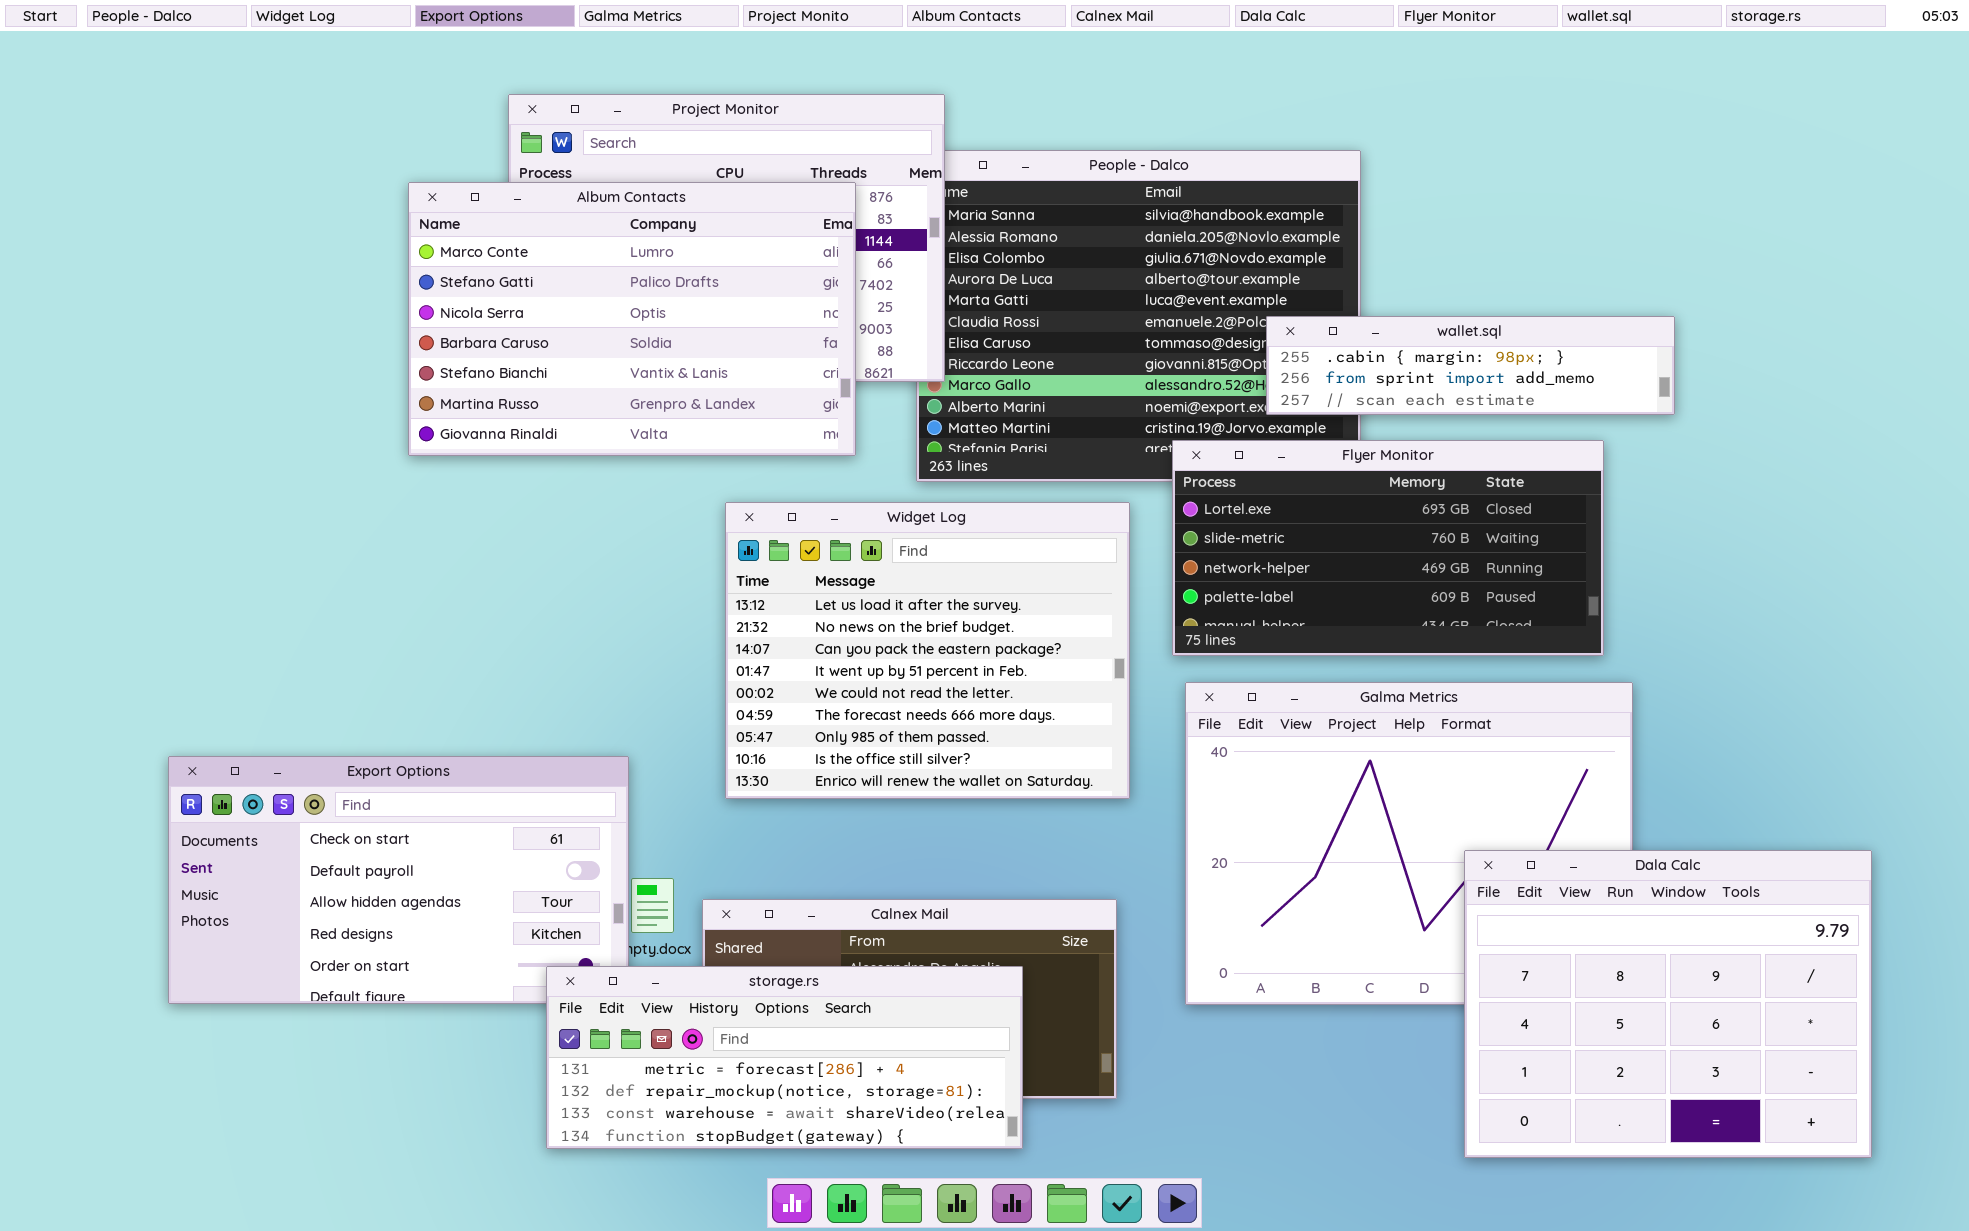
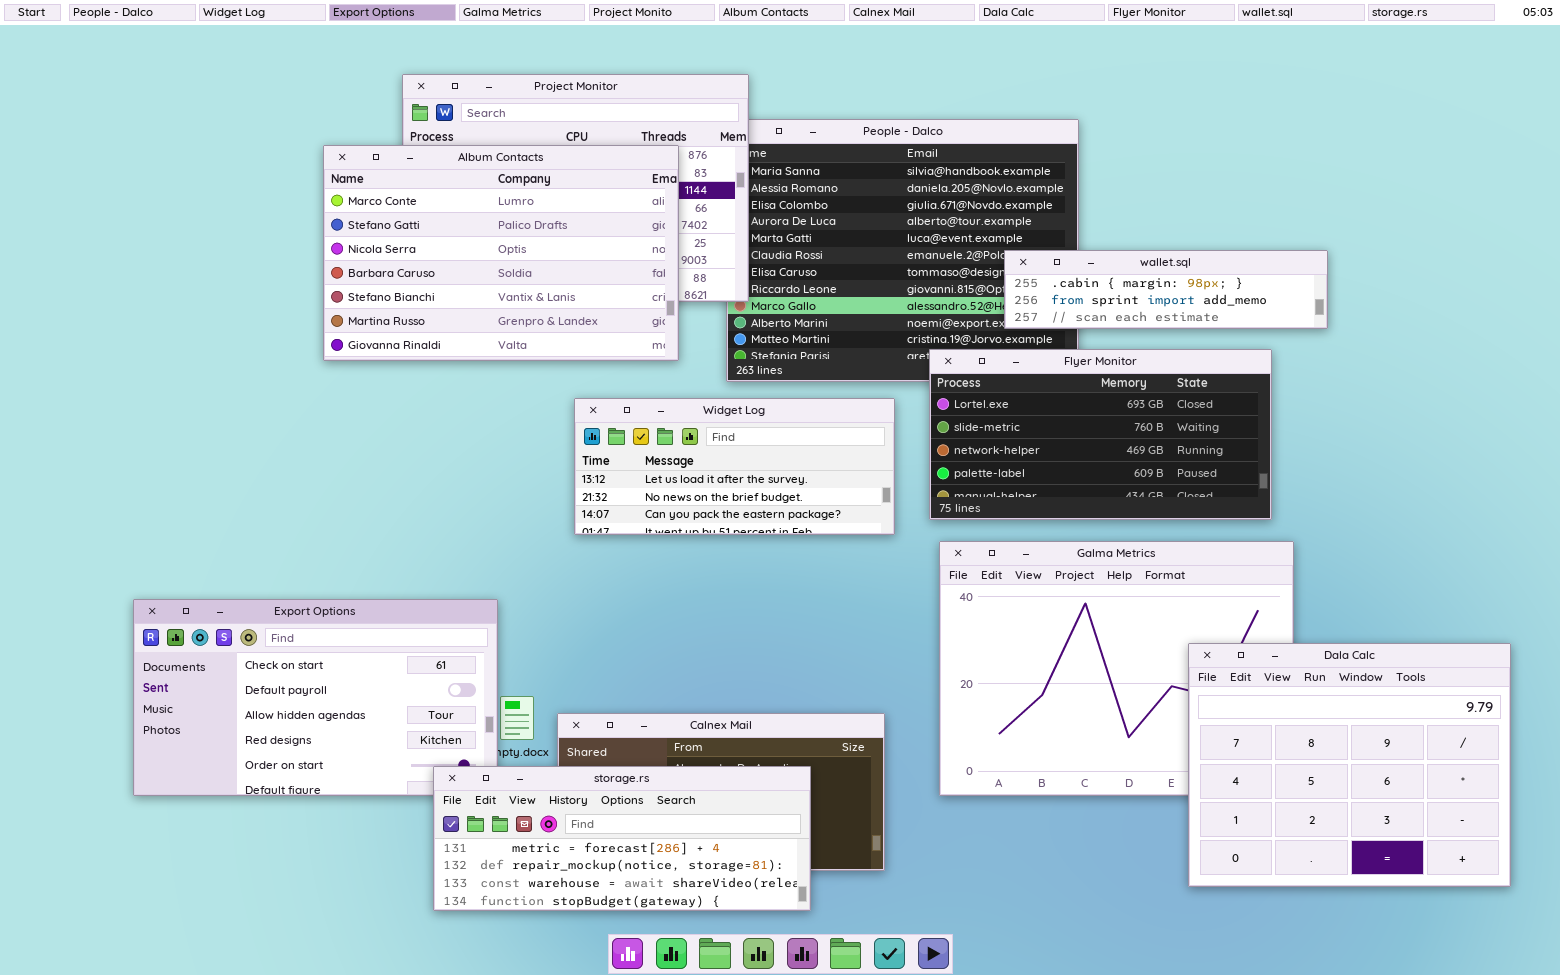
Widget Log: [725,502,1130,799] -> [574,398,895,535], resized
Dala Calc: [1464,850,1872,1158] -> [1188,643,1511,887], moved

